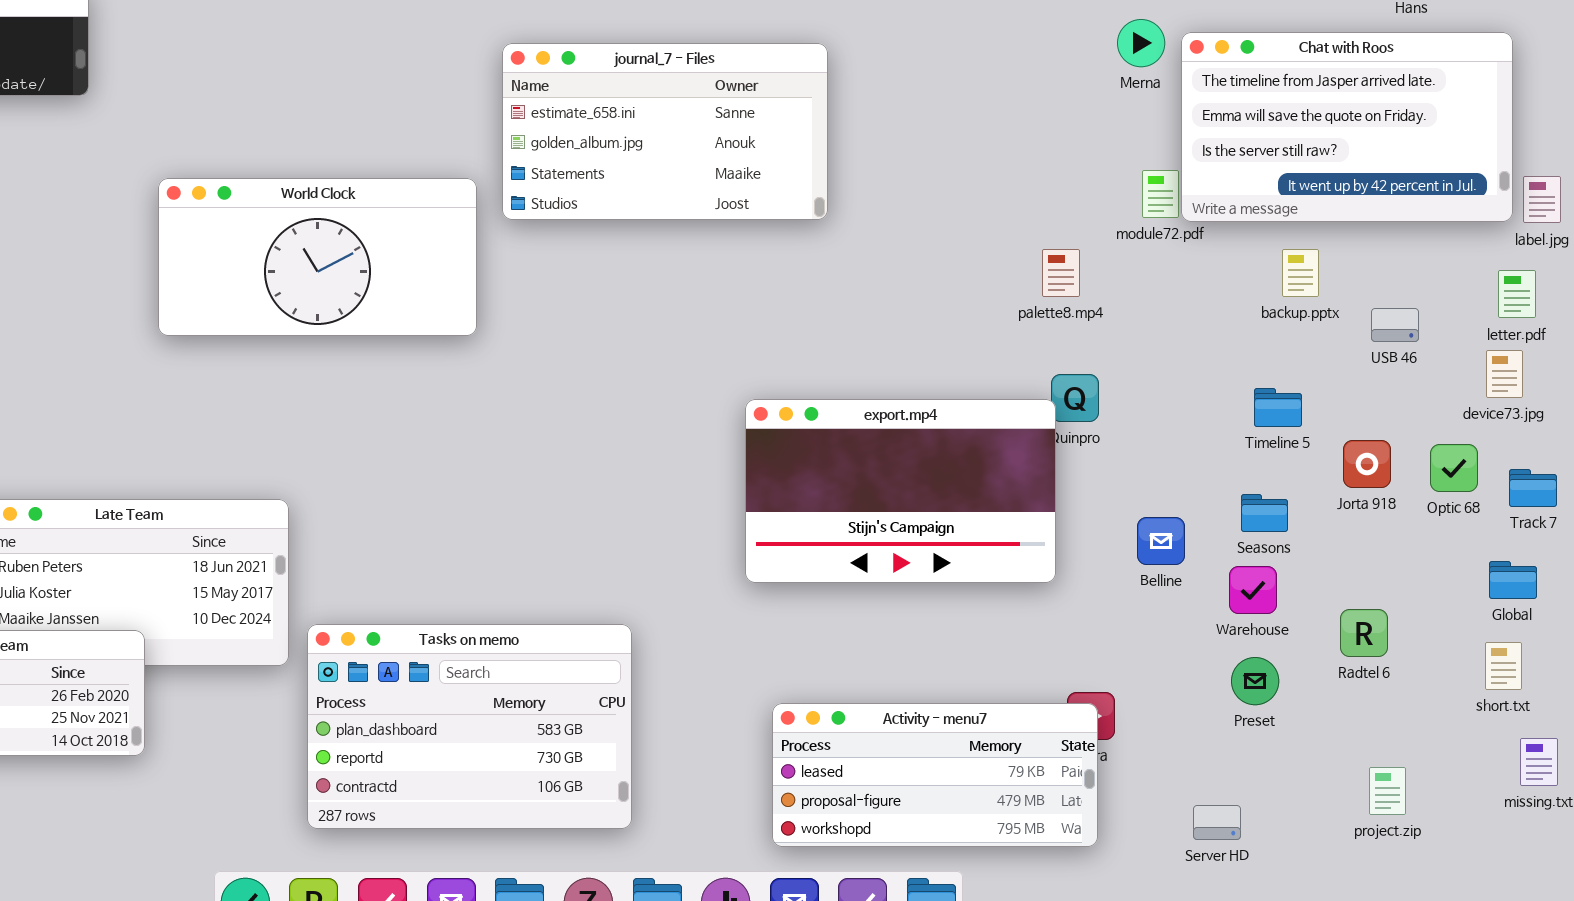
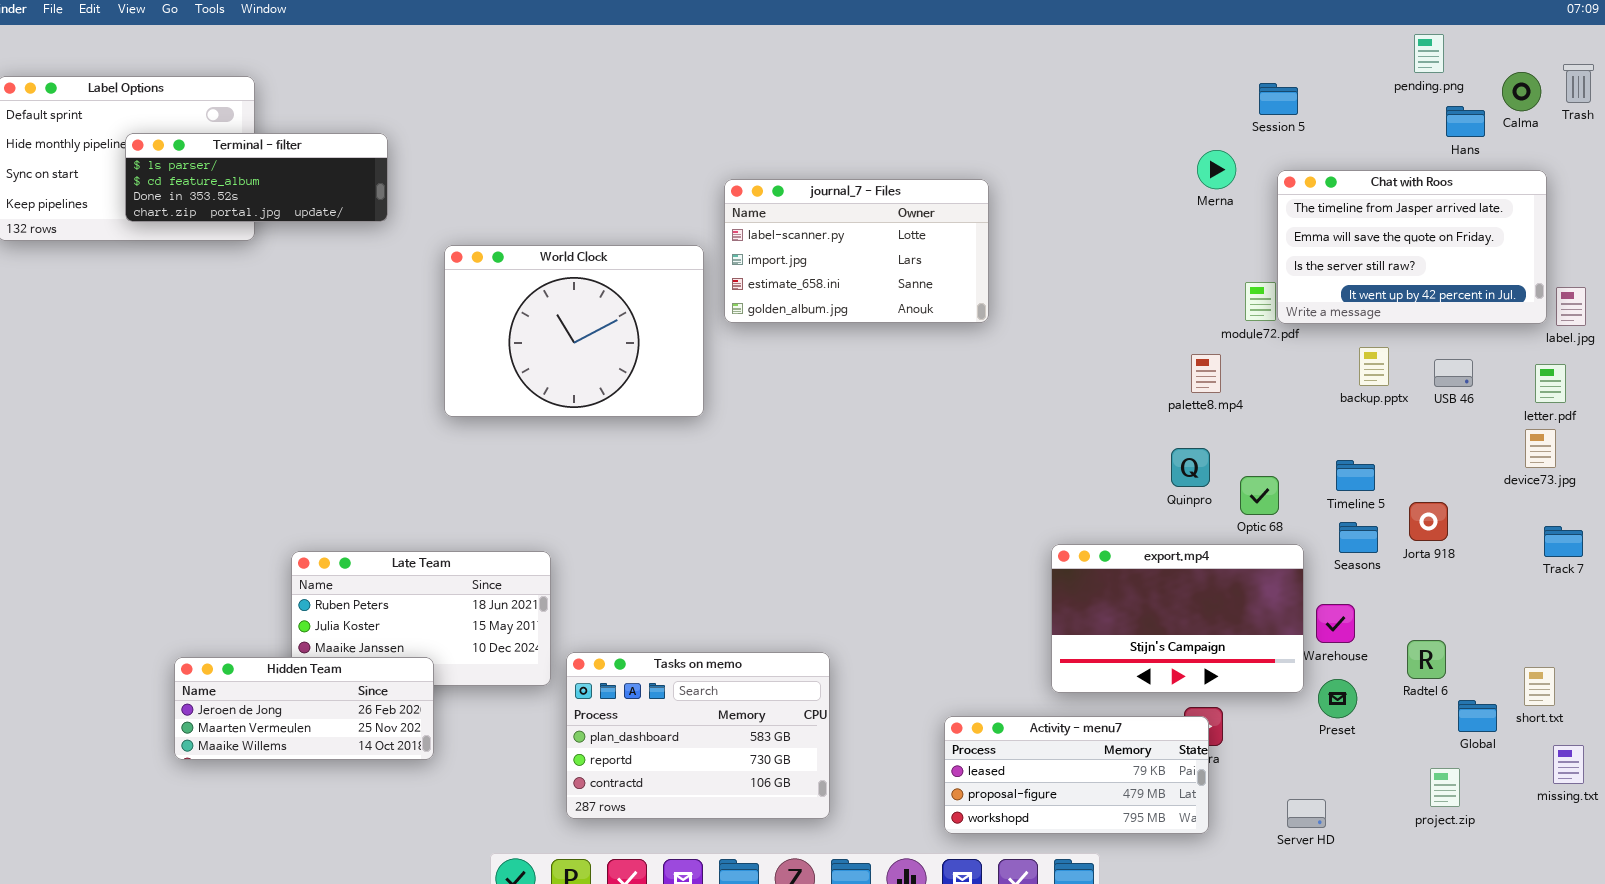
Merna: [1117,19,1165,67] -> [1197,150,1236,189], moved
journal_7 - Files: [502,43,828,220] -> [724,179,989,323], scrolled up 2 rows
World Clock: [158,178,477,336] -> [444,245,704,417], resized
palette8.mp4: [1042,249,1080,297] -> [1191,354,1221,393], moved
USB 46: [1371,308,1419,342] -> [1434,359,1473,387], moved
export.mp4: [745,399,1056,583] -> [1051,544,1304,693], moved
Optic 68: [1430,444,1478,492] -> [1240,476,1279,515], moved
Seasons: [1241,494,1288,532] -> [1339,522,1378,553], moved
Global: [1489,561,1537,599] -> [1458,700,1497,732], moved

